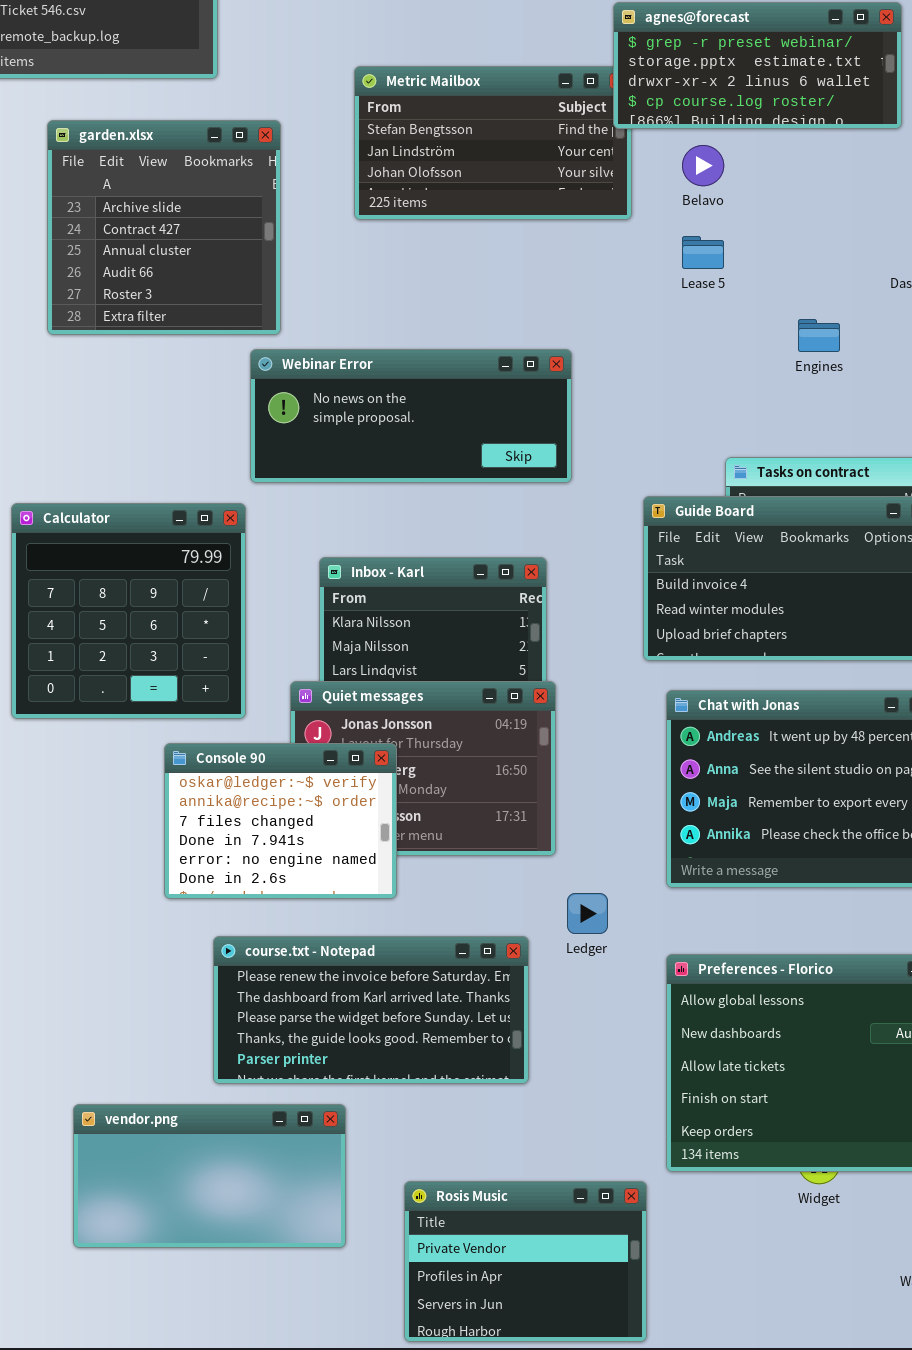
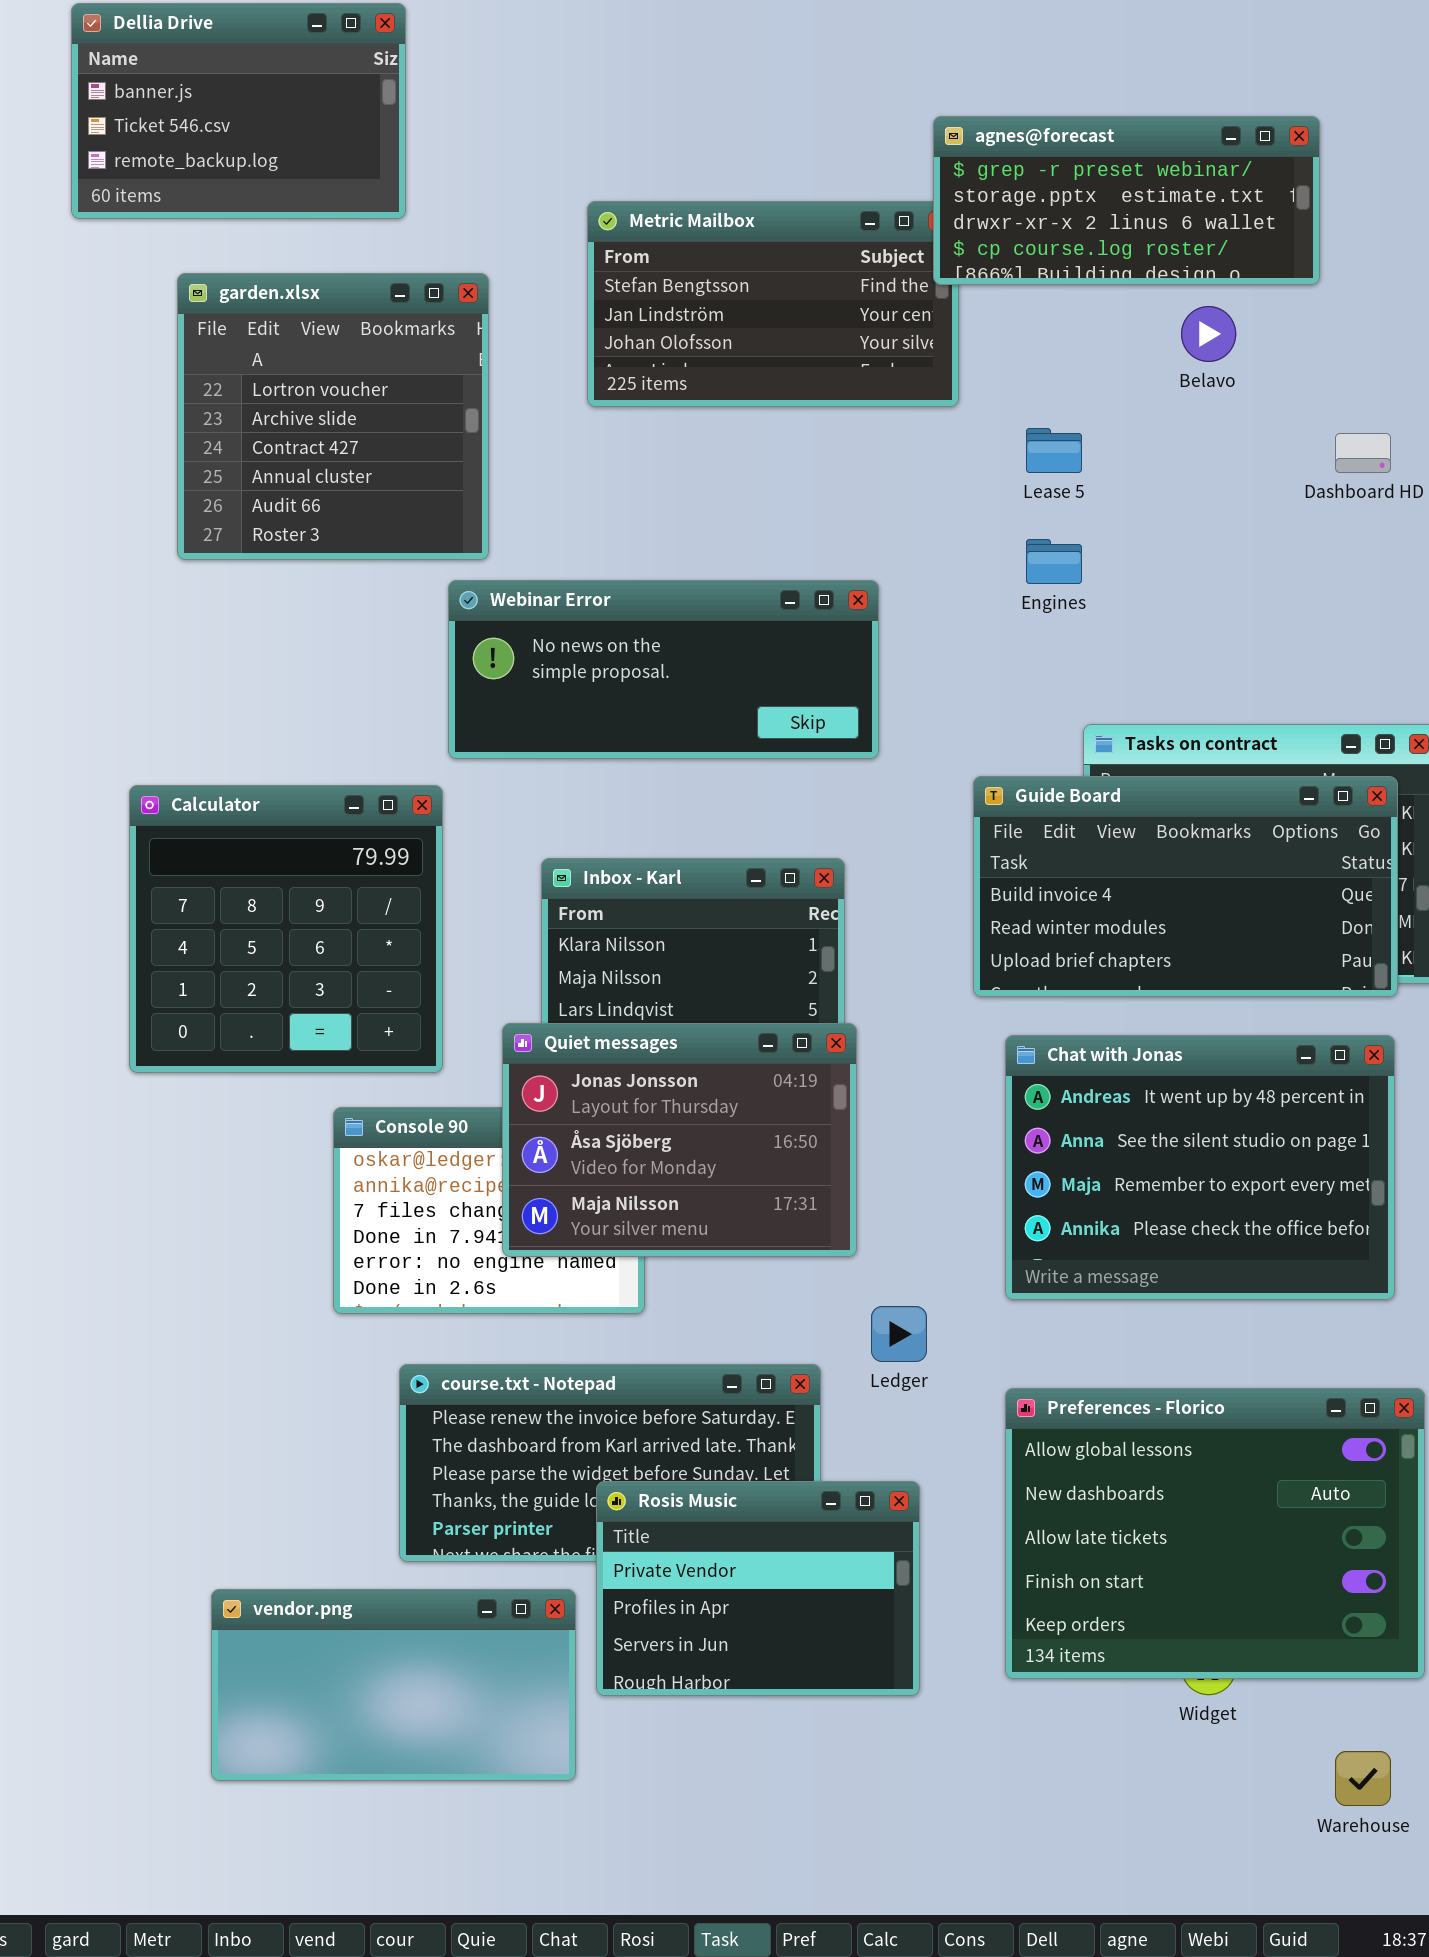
garden.xlsx: [47,120,281,335] -> [177,273,489,560], scrolled up 1 row
Belavo: [682,145,724,186] -> [1181,306,1236,362], moved
Engines: [798,319,840,352] -> [1026,539,1082,584], moved
Quiet messages: [290,681,556,856] -> [502,1023,857,1257], raised
Rosis Music: [404,1181,647,1342] -> [596,1481,920,1696], moved

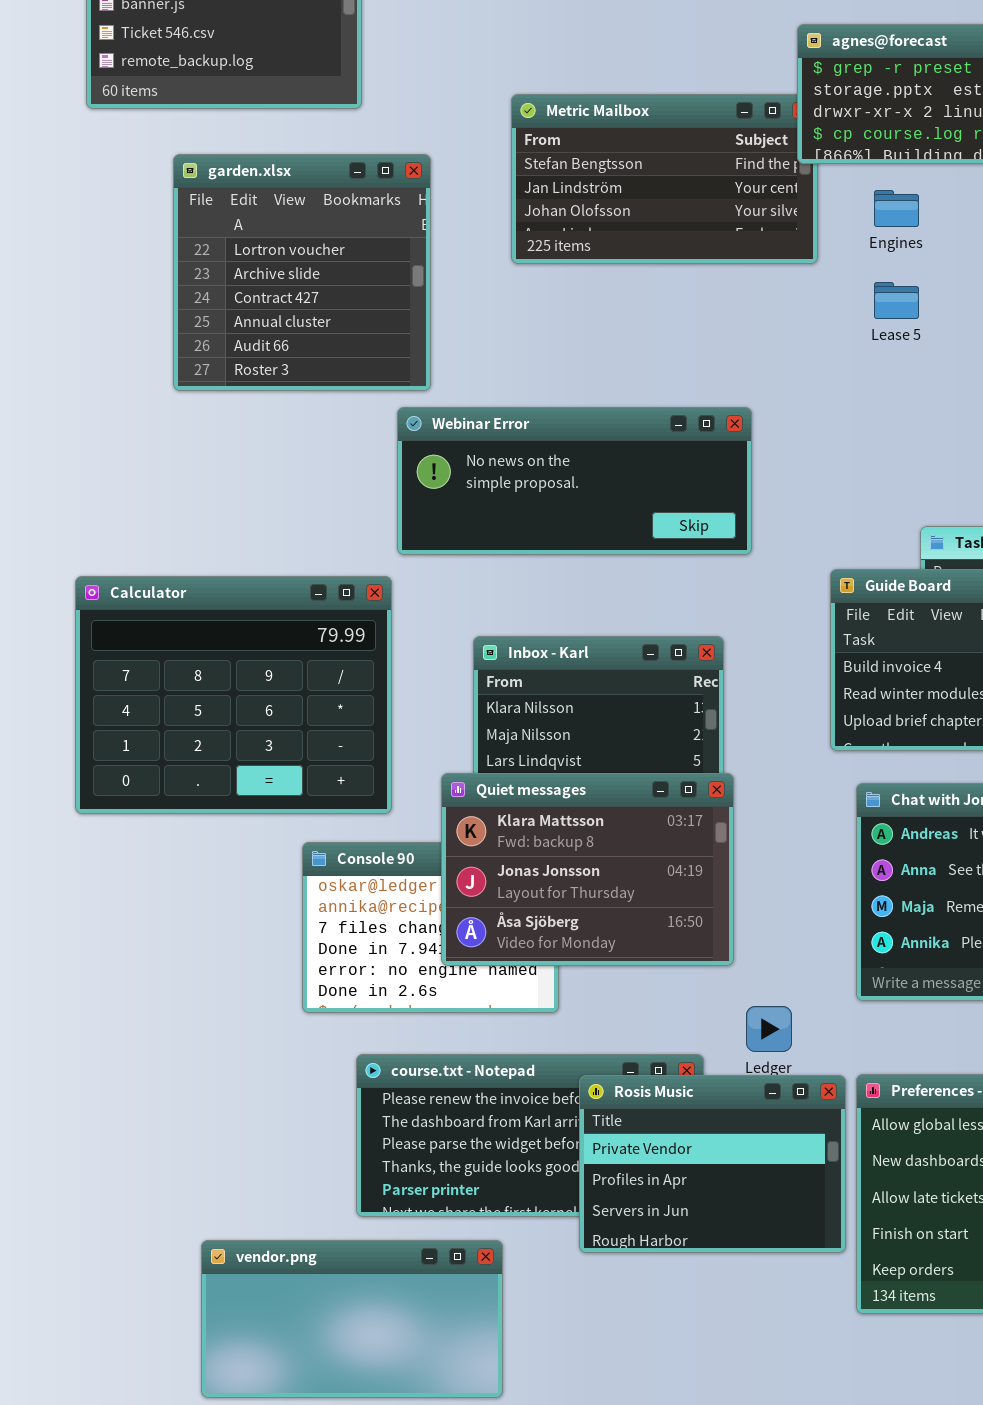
Engines: [1026,539,1082,584] -> [874,190,919,227], moved
Calculator: [129,785,443,1073] -> [75,576,392,814], resized
Quiet messages: [502,1023,857,1257] -> [441,773,734,966], scrolled up 1 row
Rosis Music: [596,1481,920,1696] -> [579,1075,846,1253], moved

